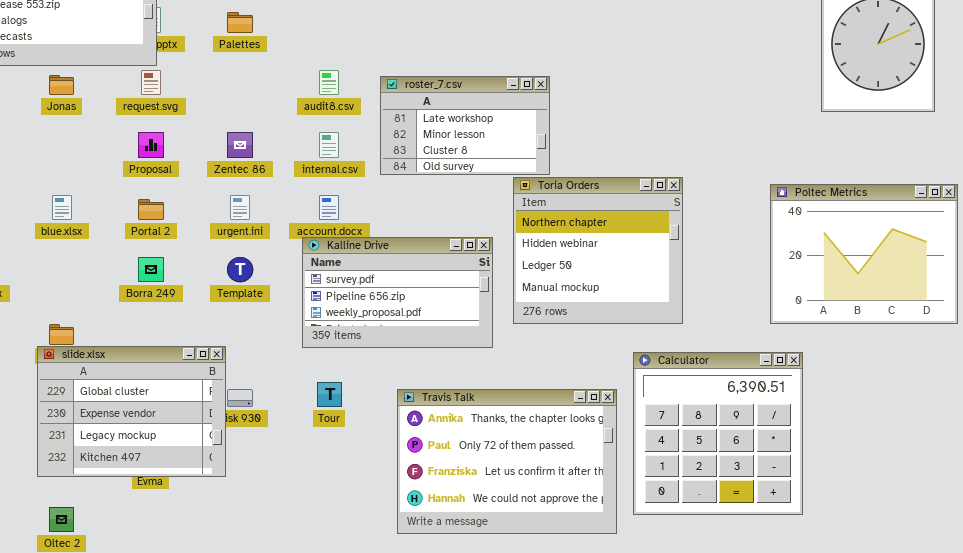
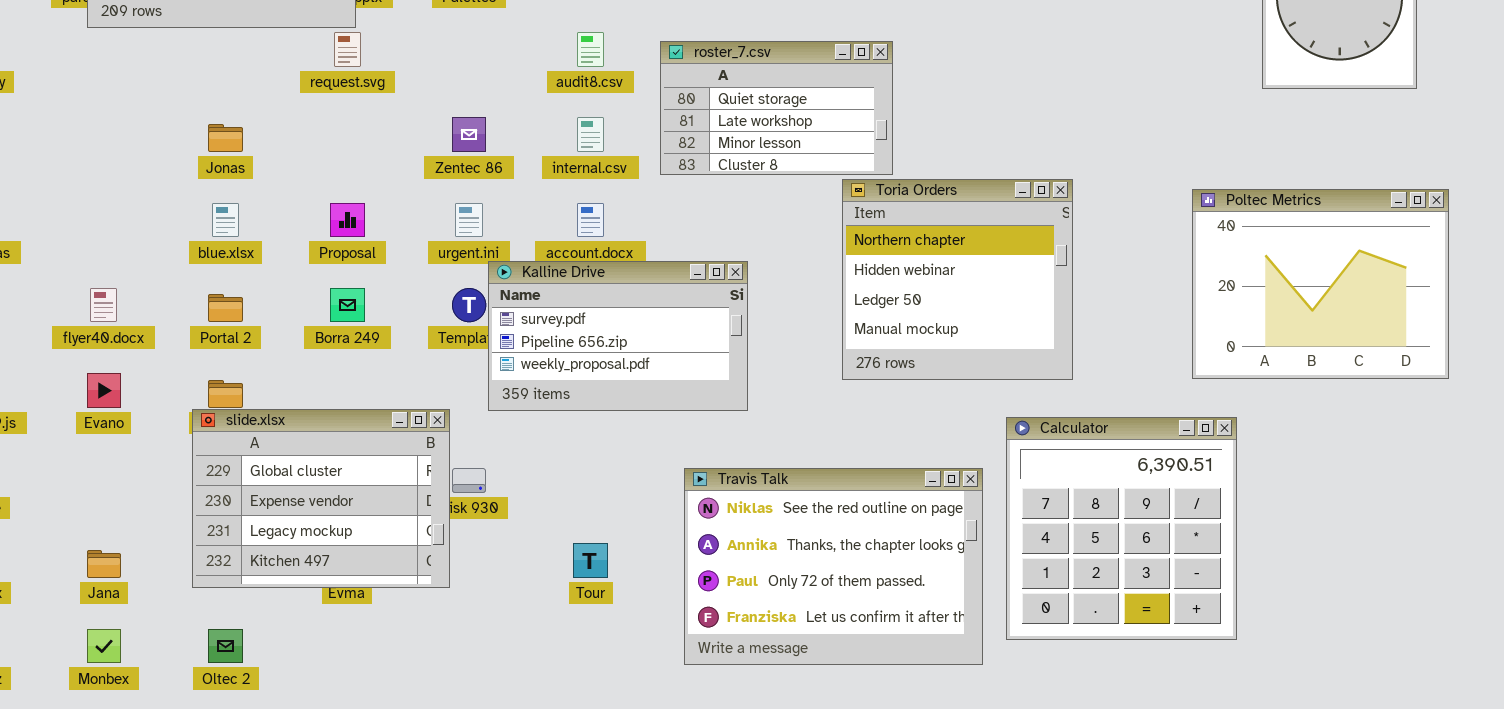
Jonas: [49,75,74,95] -> [208,124,243,152], moved
roster_7.csv: [380,76,550,175] -> [660,41,893,175], scrolled up 1 row
Proposal: [138,132,164,158] -> [330,203,365,237], moved
Portal 2: [138,199,164,220] -> [208,294,243,322], moved
Kalline Drive: [302,237,493,348] -> [488,261,748,411], moved
Tour: [317,382,342,407] -> [573,543,608,578], moved
Travis Talk: [397,389,617,534] -> [684,468,983,665], scrolled up 1 row

